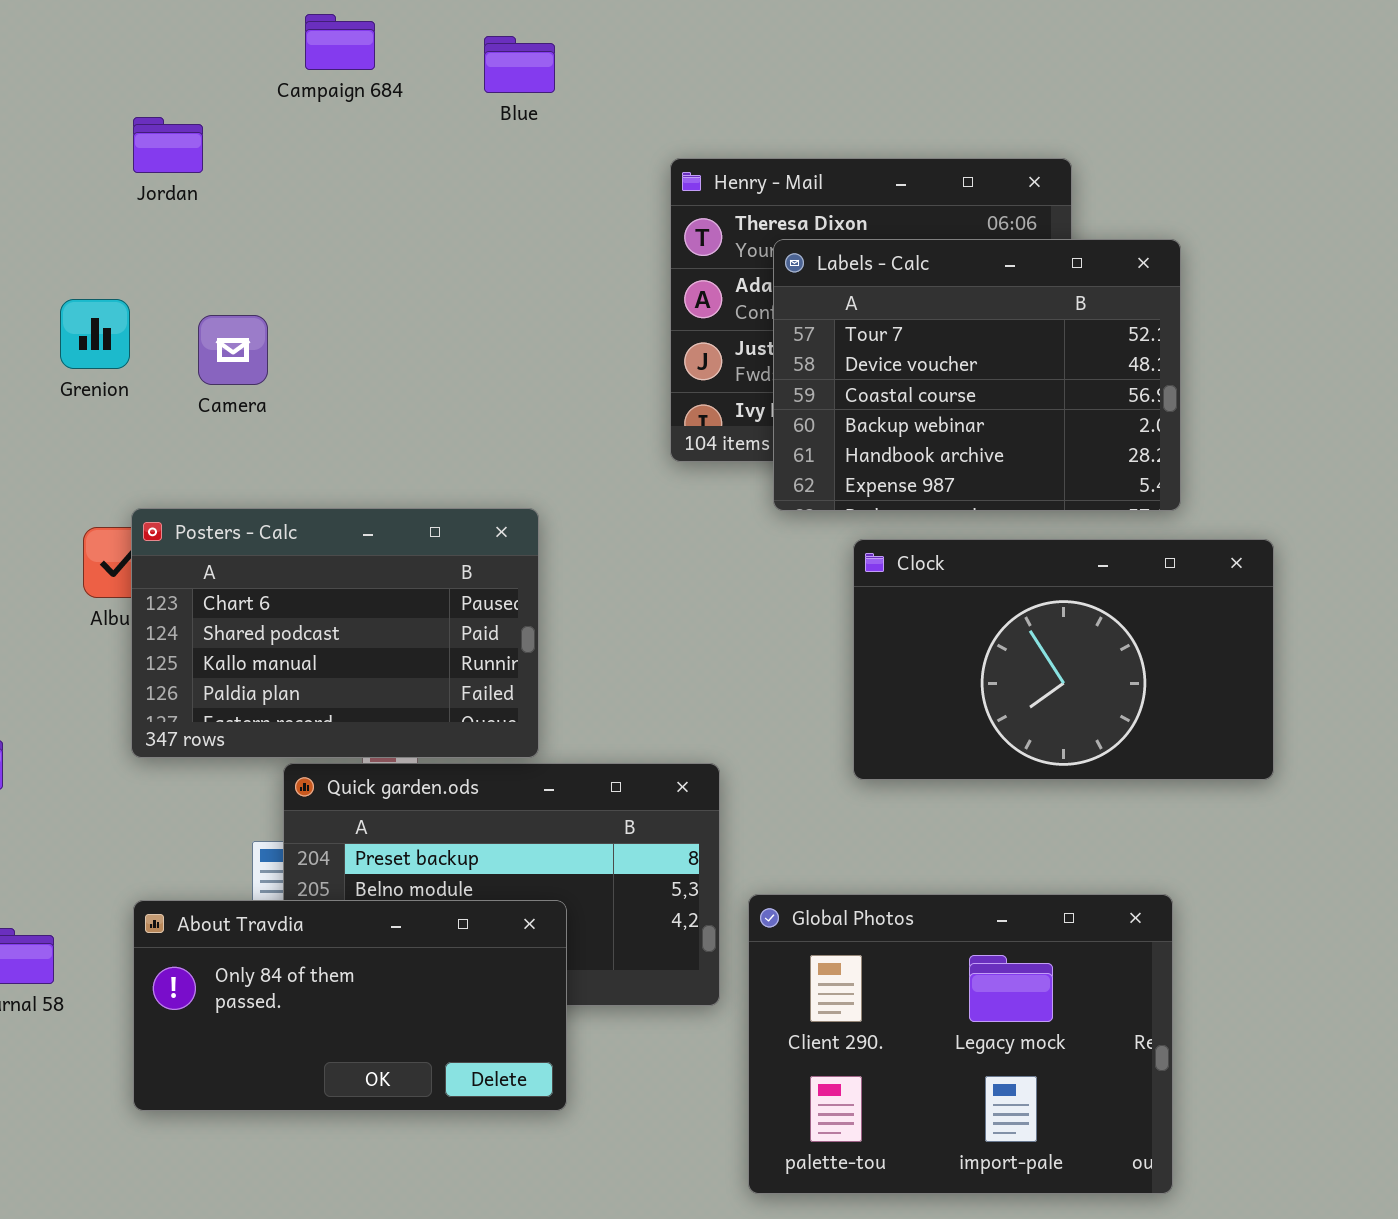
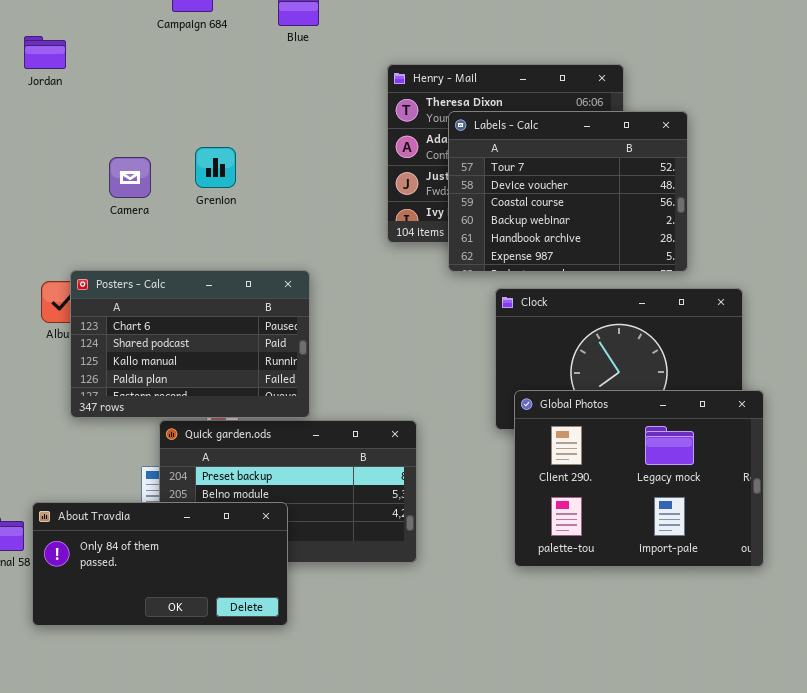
Jordan: [133,117,203,173] -> [24,36,66,69], moved
Grenion: [60,299,130,369] -> [195,147,236,188], moved
Global Photos: [748,894,1173,1194] -> [514,390,764,567], moved
About Travdia: [133,900,567,1111] -> [32,502,288,626], moved

